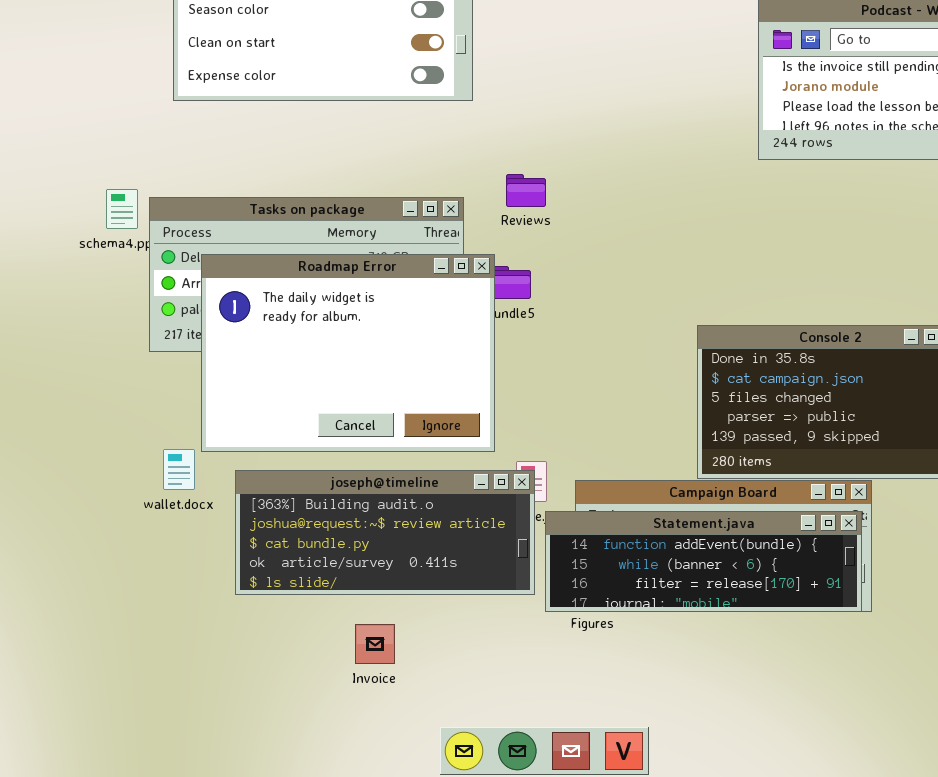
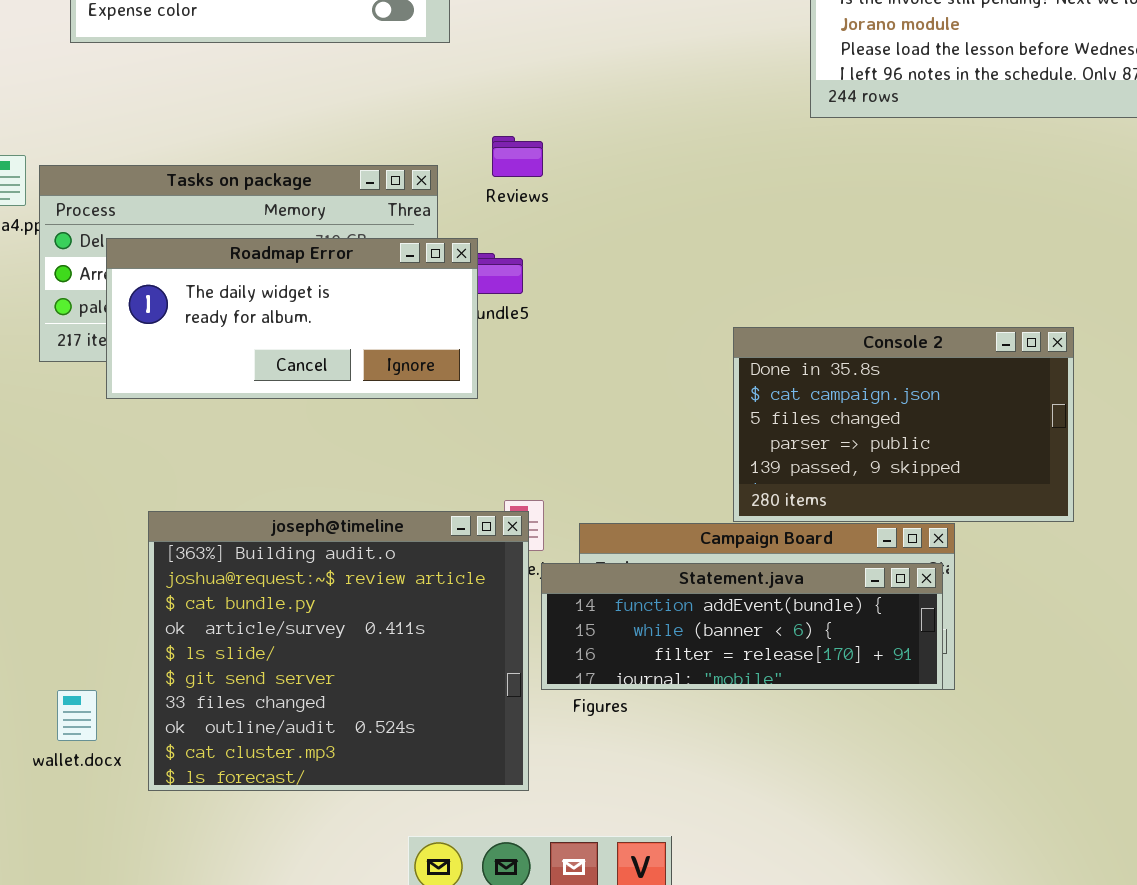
Roadmap Error: [201,254,495,452] -> [106,238,478,399], resized
wallet.docx: [163,449,195,490] -> [57,690,97,741], moved
joseph@timeline: [235,470,535,595] -> [148,511,529,791], resized

